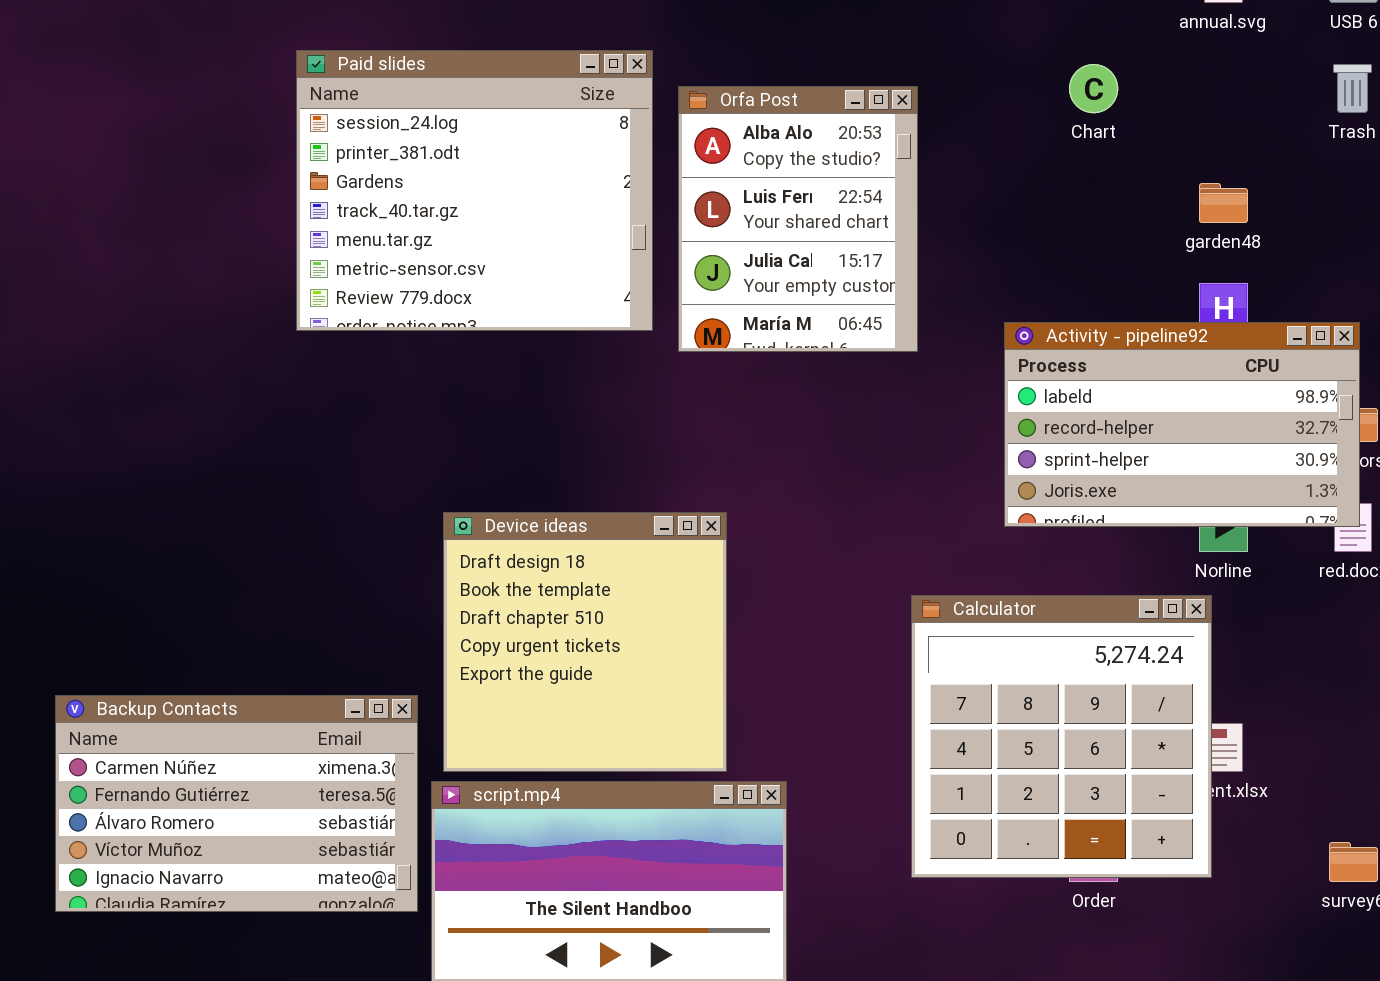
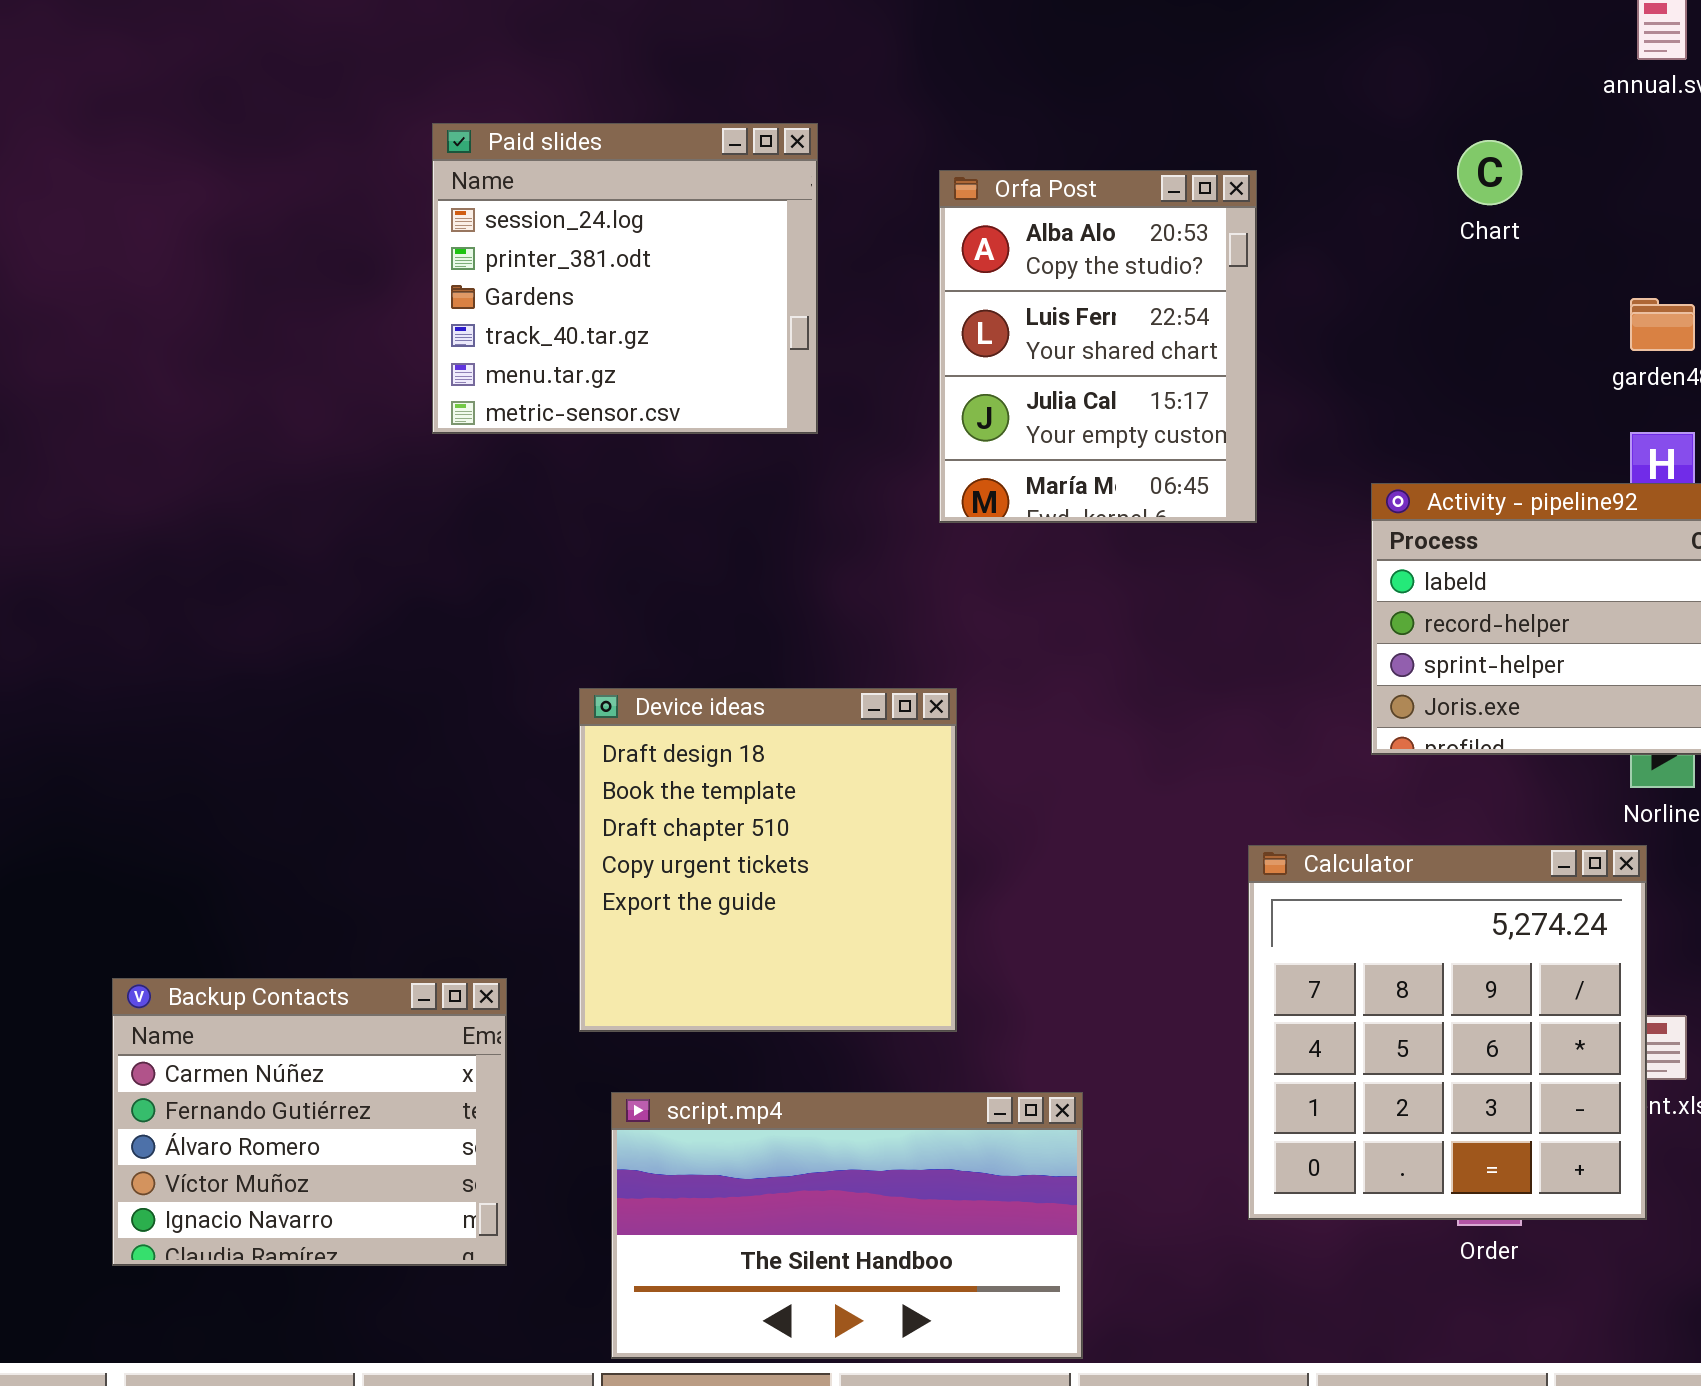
Paid slides: [296,50,653,331] -> [432,123,818,434], resized
Device ideas: [443,512,727,772] -> [579,688,957,1032], moved
Backup Contacts: [55,695,418,912] -> [112,978,507,1266], resized

